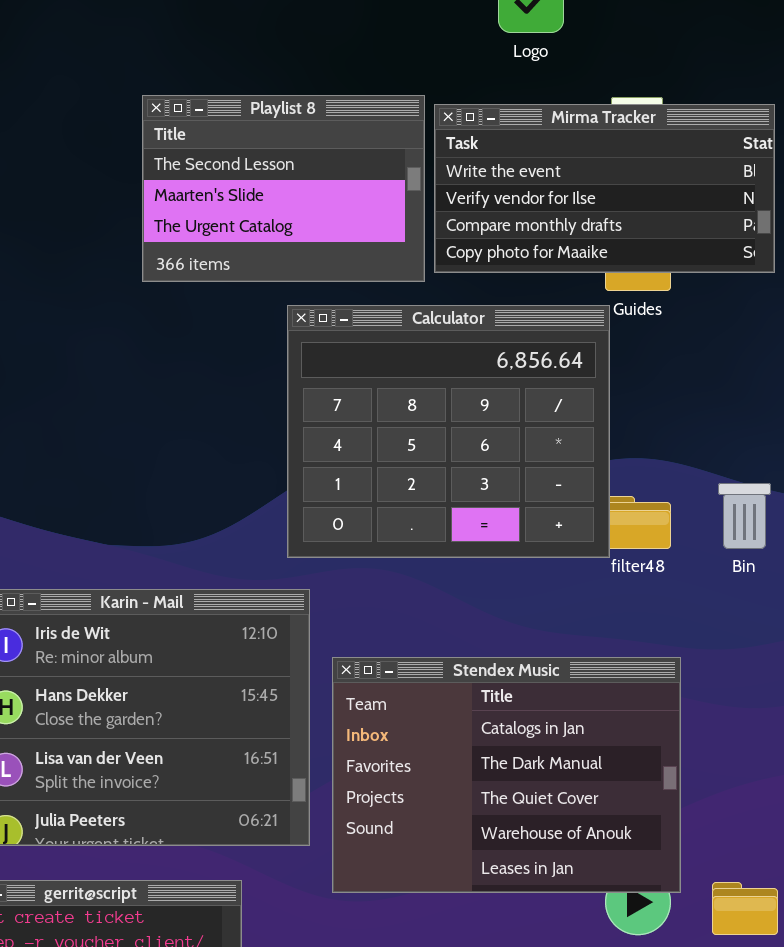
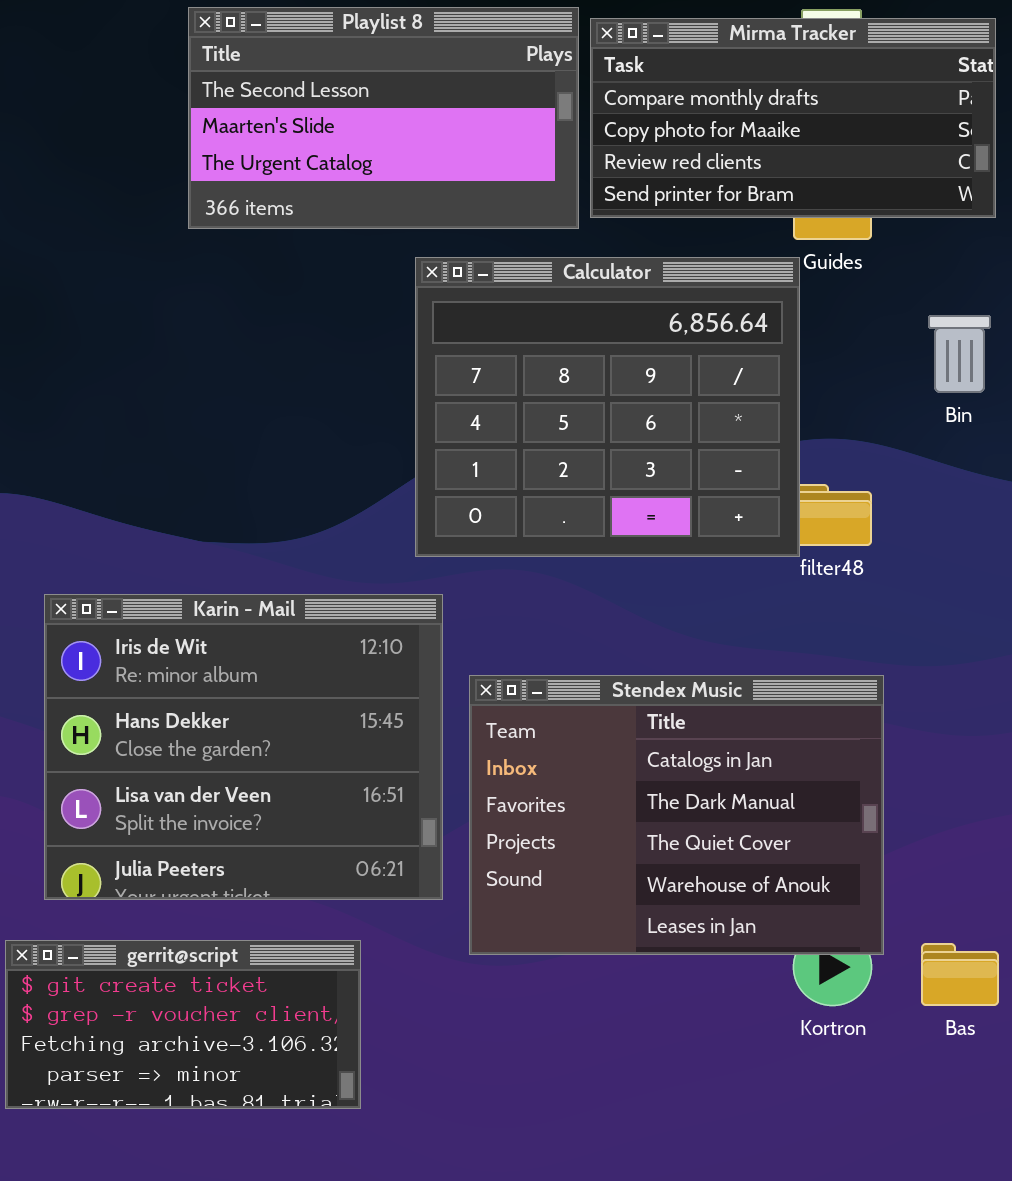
Playlist 8: [142,95,425,282] -> [188,7,579,229], resized
Mirma Tracker: [434,104,775,273] -> [590,18,996,218], scrolled down 2 rows
Bin: [718,483,771,549] -> [928,315,991,393], moved

